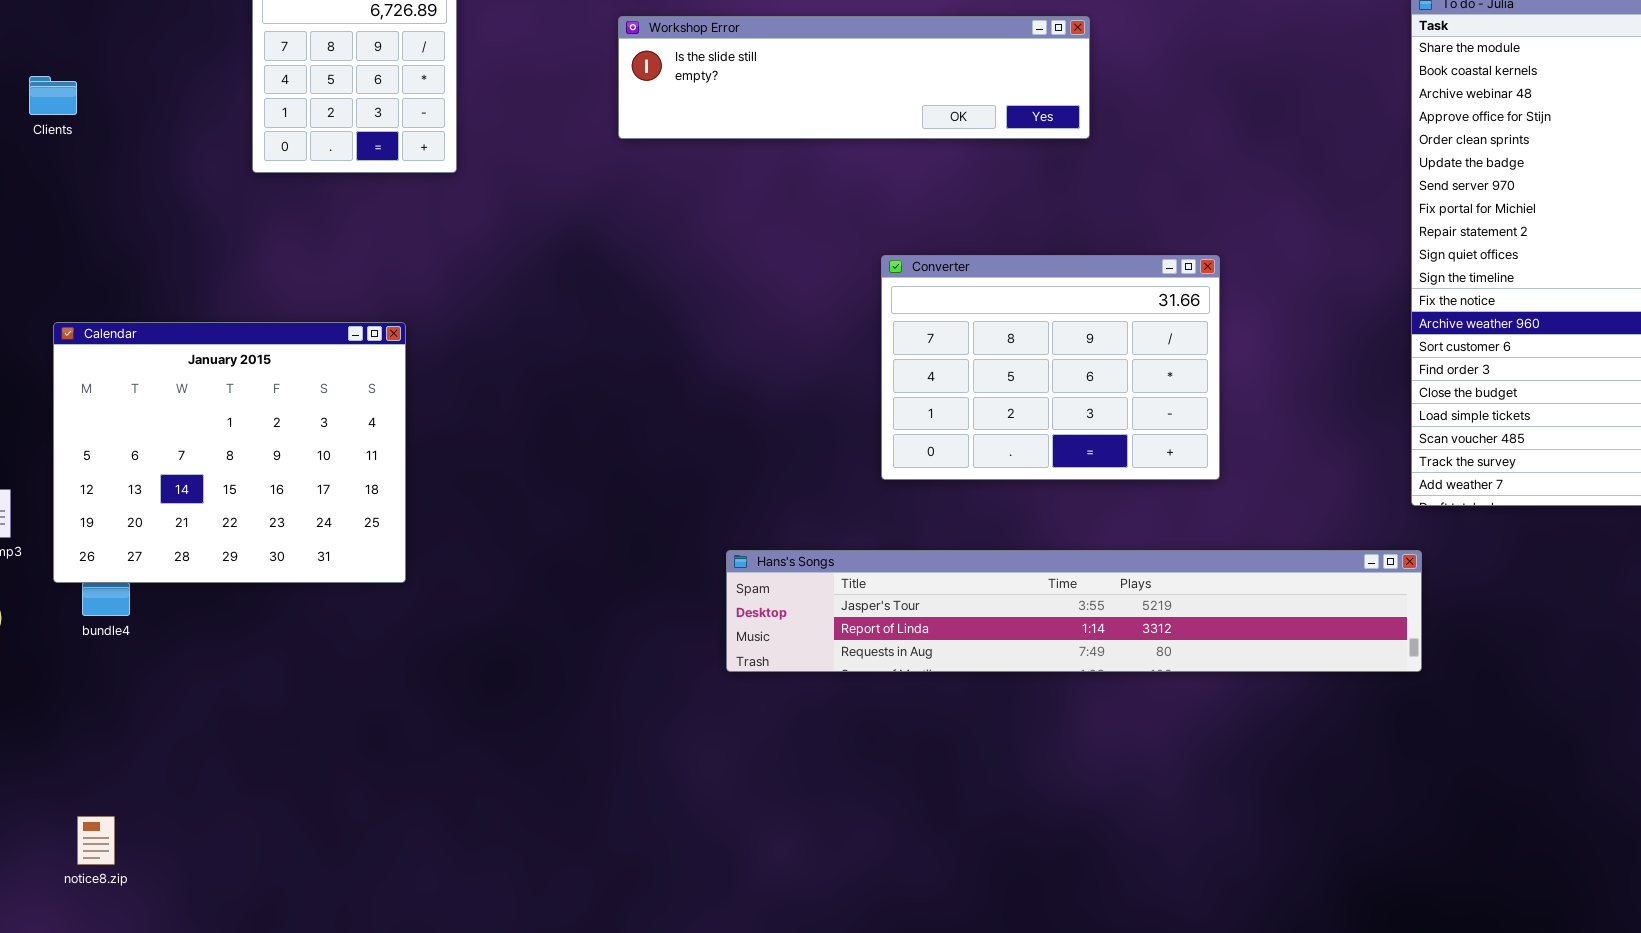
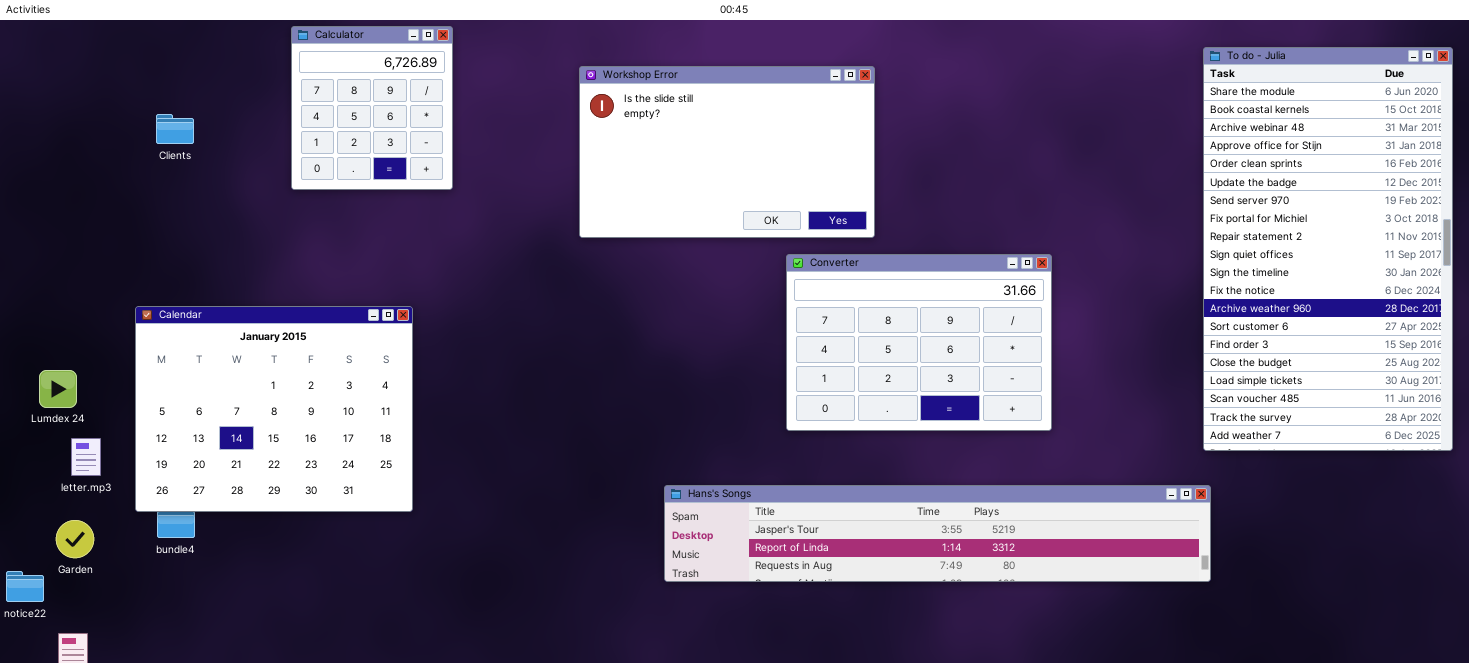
Workshop Error: [618,16,1090,139] -> [579,66,875,238], resized
Clients: [29,76,77,115] -> [156,114,194,144], moved

